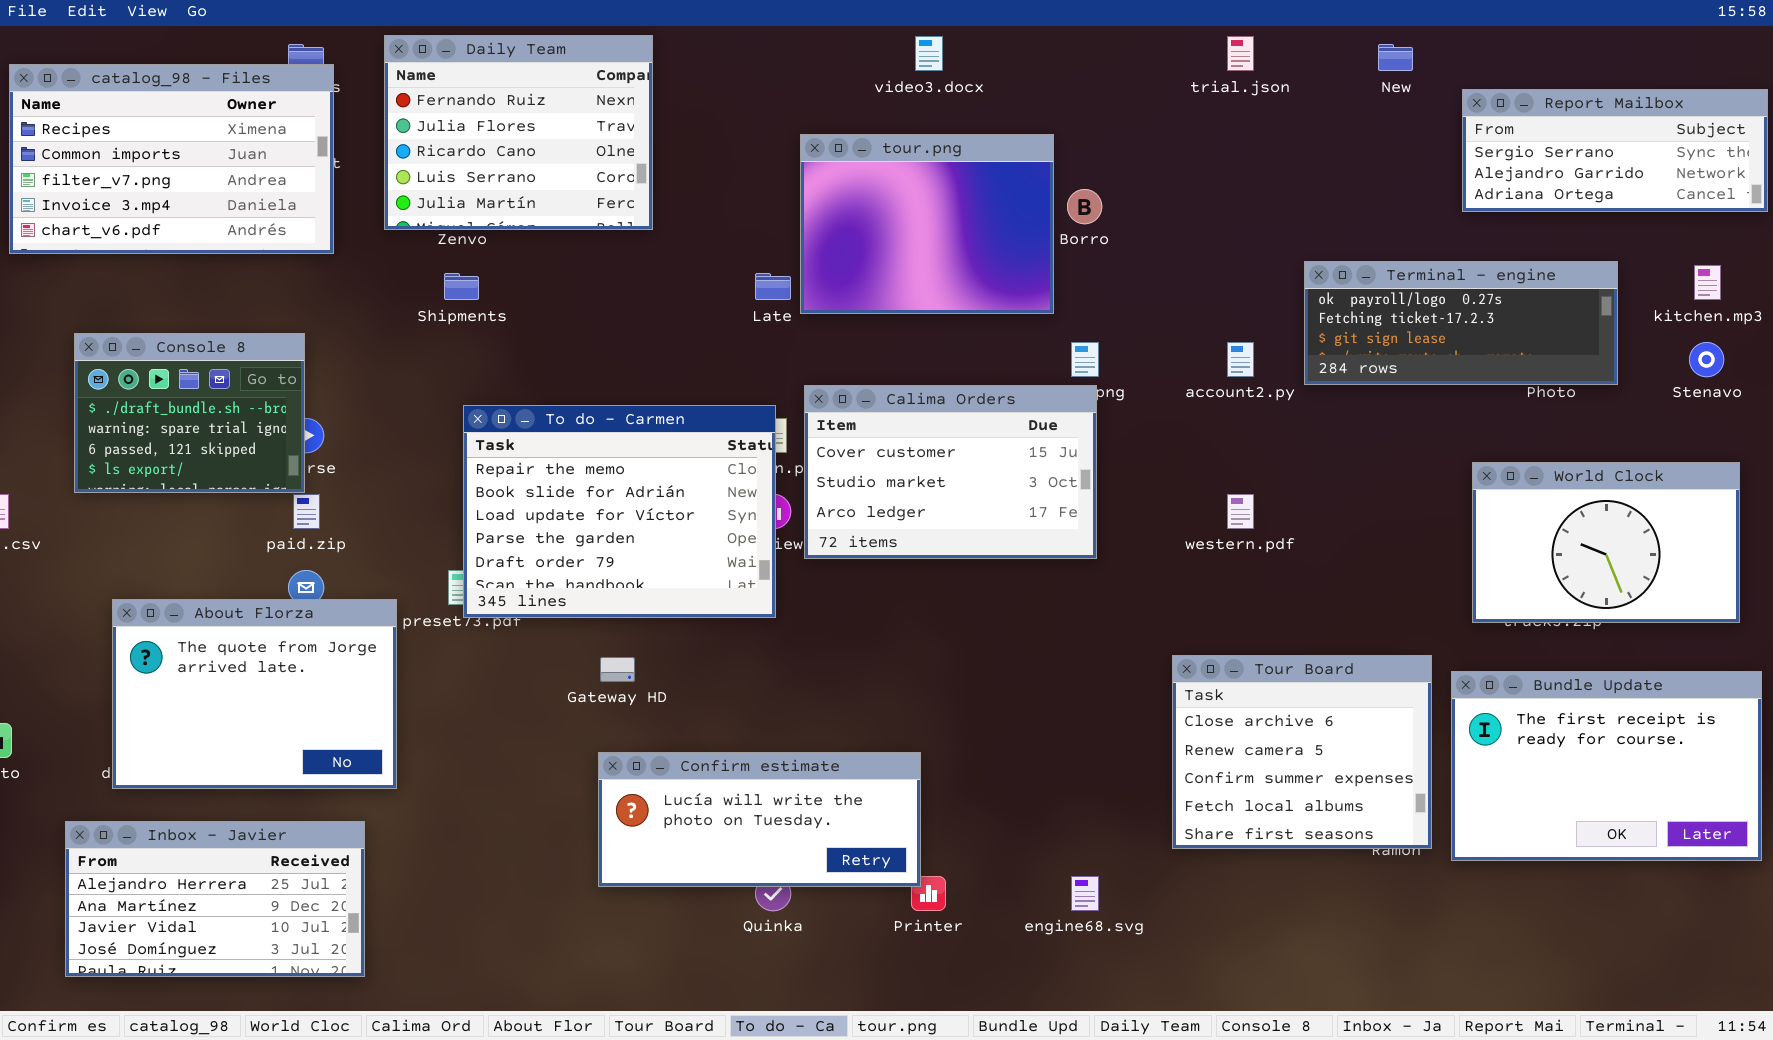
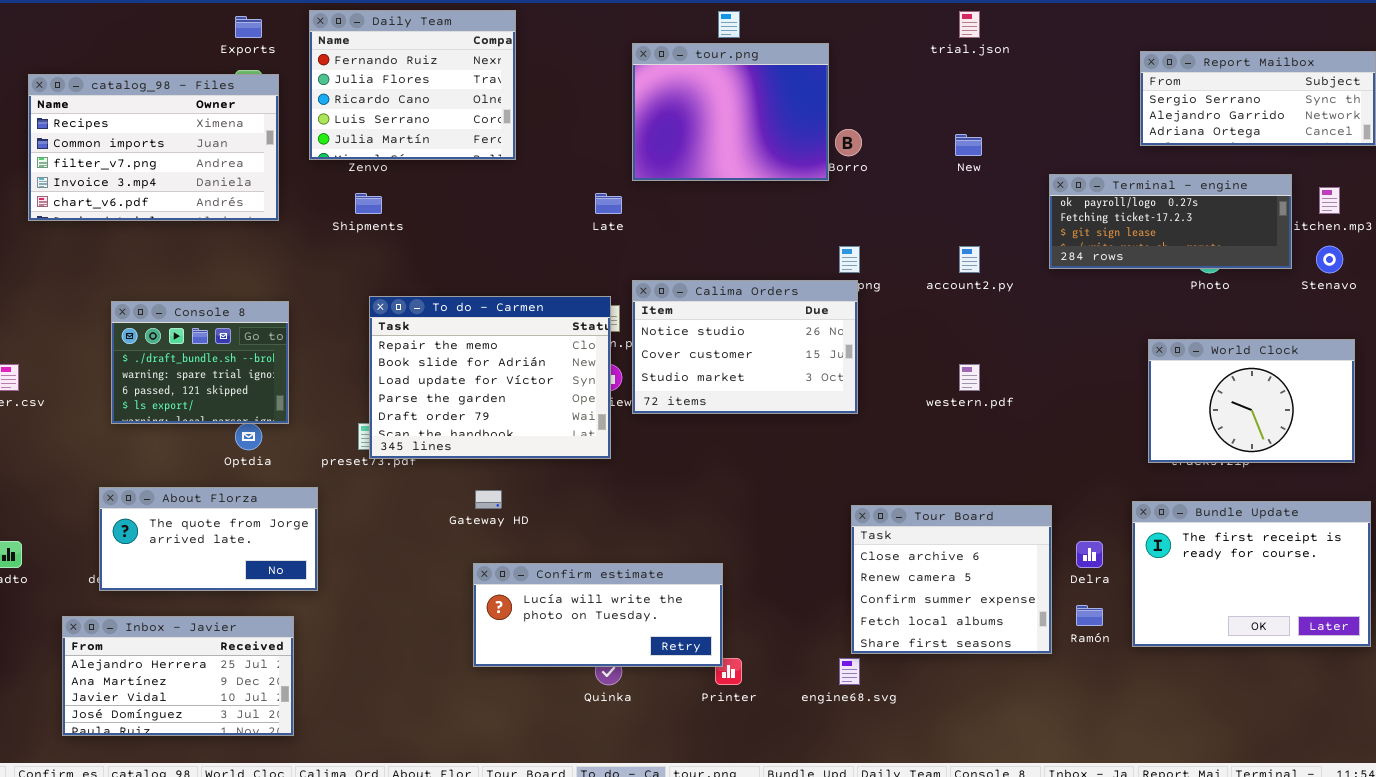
New: [1378,44,1413,71] -> [955,134,982,156], moved
catalog_98 - Files: [9,64,334,254] -> [28,74,279,221], moved
tour.png: [800,134,1054,314] -> [632,43,829,181], moved
Terminal - engine: [1304,261,1618,385] -> [1049,174,1292,269], moved
Console 8: [74,333,305,493] -> [111,301,289,424], moved
Calima Orders: [804,385,1097,559] -> [632,280,858,414], scrolled up 1 row
About Florza: [112,599,397,789] -> [99,487,318,591], resized
Tour Board: [1172,655,1432,849] -> [851,505,1052,654], moved

